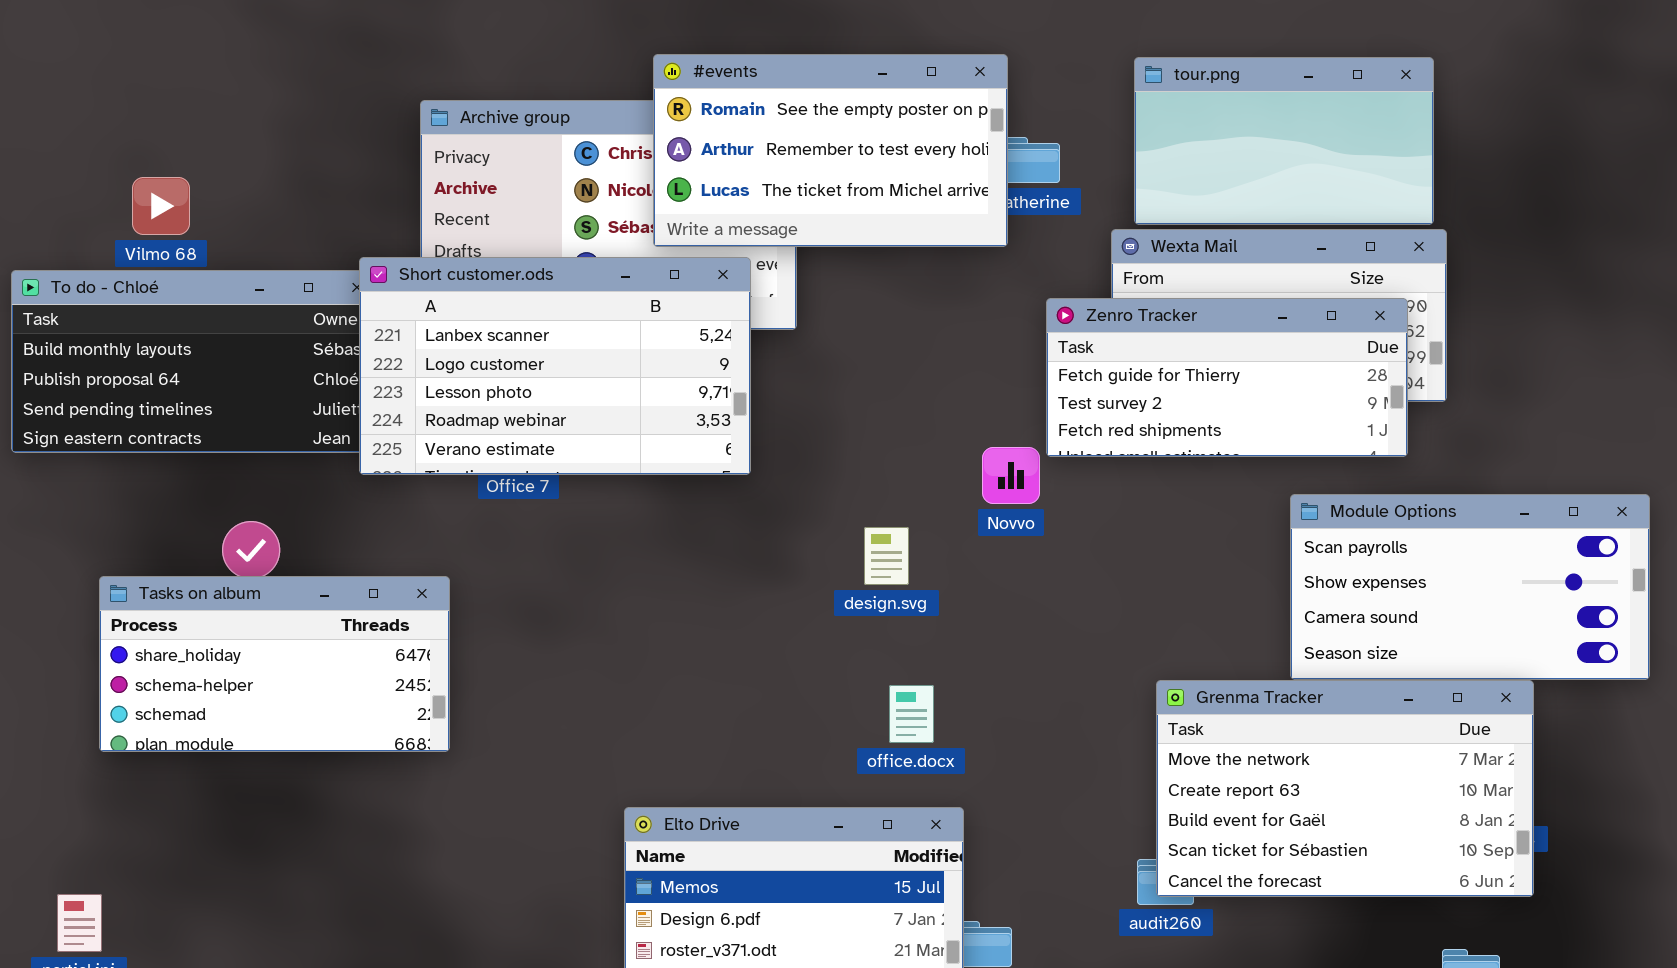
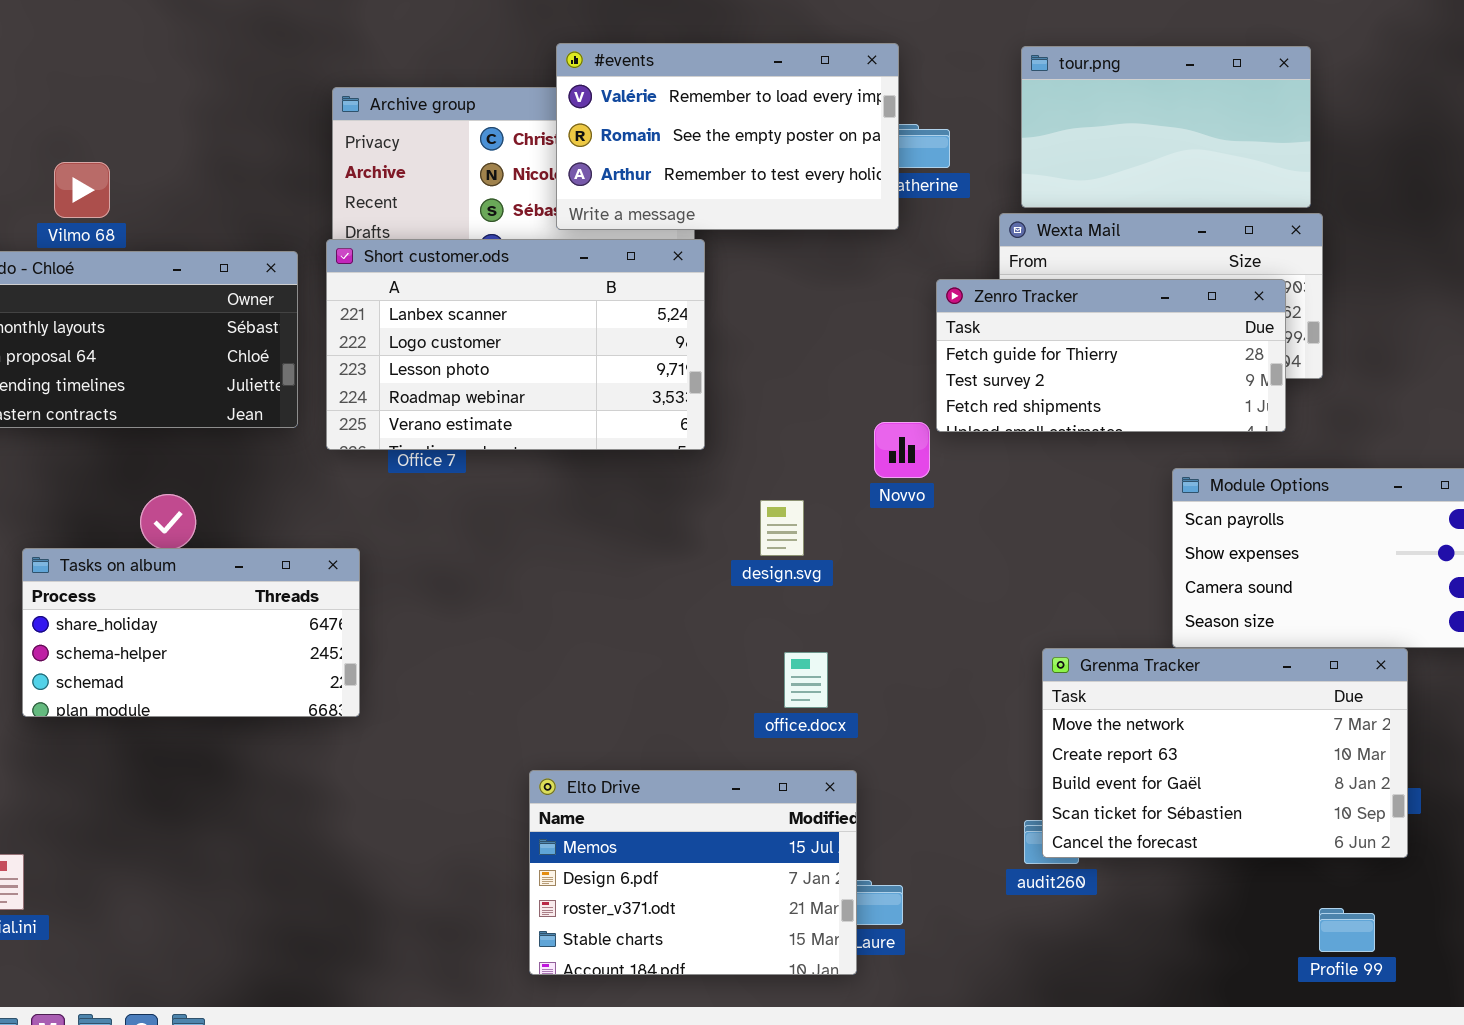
#events: [653,54,1008,247] -> [556,43,899,230], scrolled up 1 row
Short customer.ods: [359,257,751,475] -> [326,239,705,450], moved

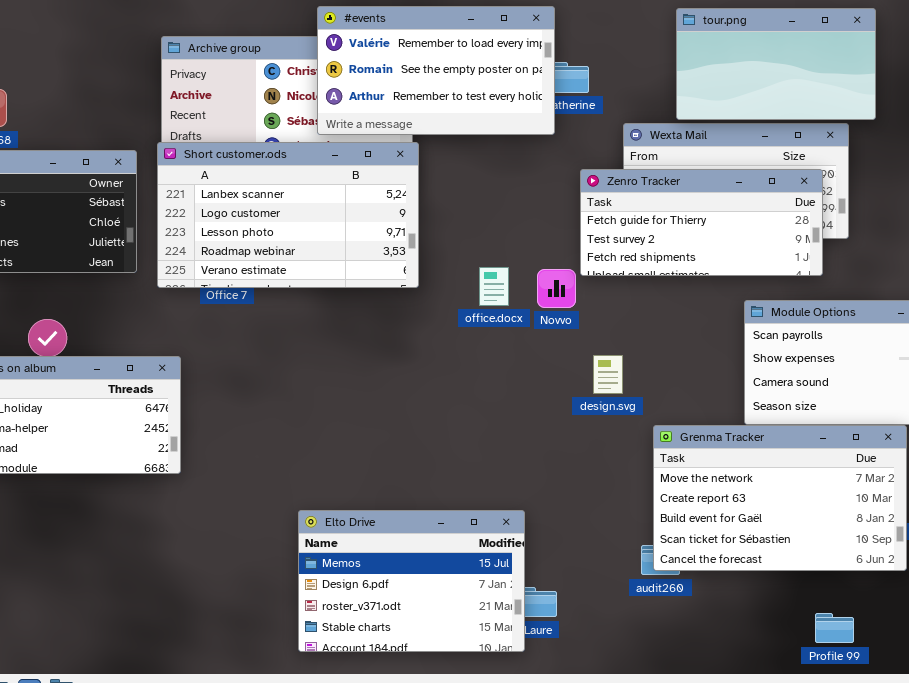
tour.png: [1021,46,1311,208] -> [676,8,876,120], moved
design.svg: [760,500,804,556] -> [593,355,623,394], moved
office.docx: [784,652,828,708] -> [479,267,509,306], moved
Profile 99: [1319,908,1375,952] -> [815,613,854,643], moved

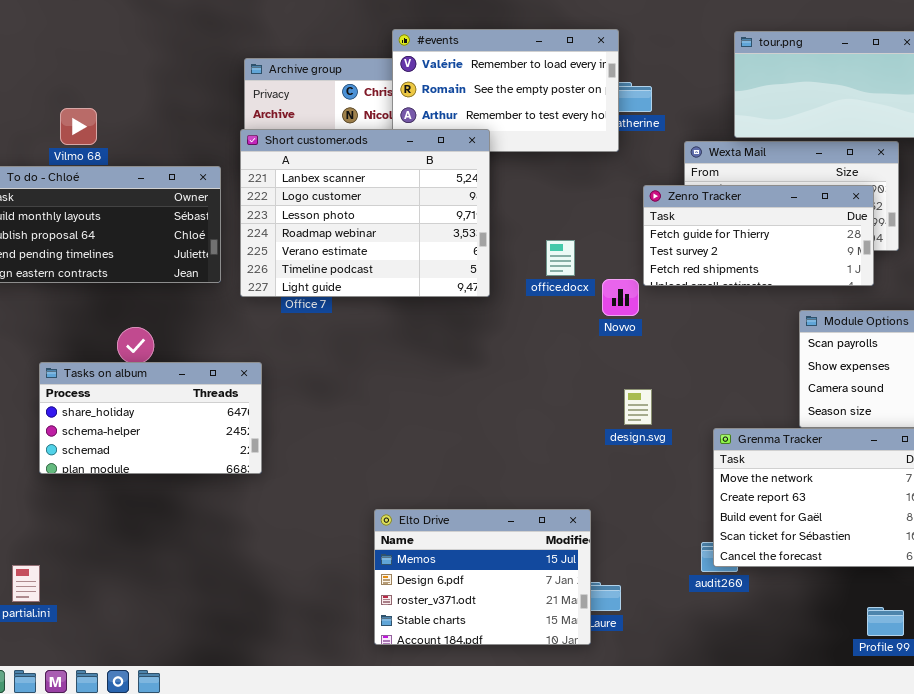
Short customer.ods: [157,142,419,288] -> [240,129,490,297], resized
office.docx: [479,267,509,306] -> [546,240,575,276], moved
design.svg: [593,355,623,394] -> [624,389,652,425], moved

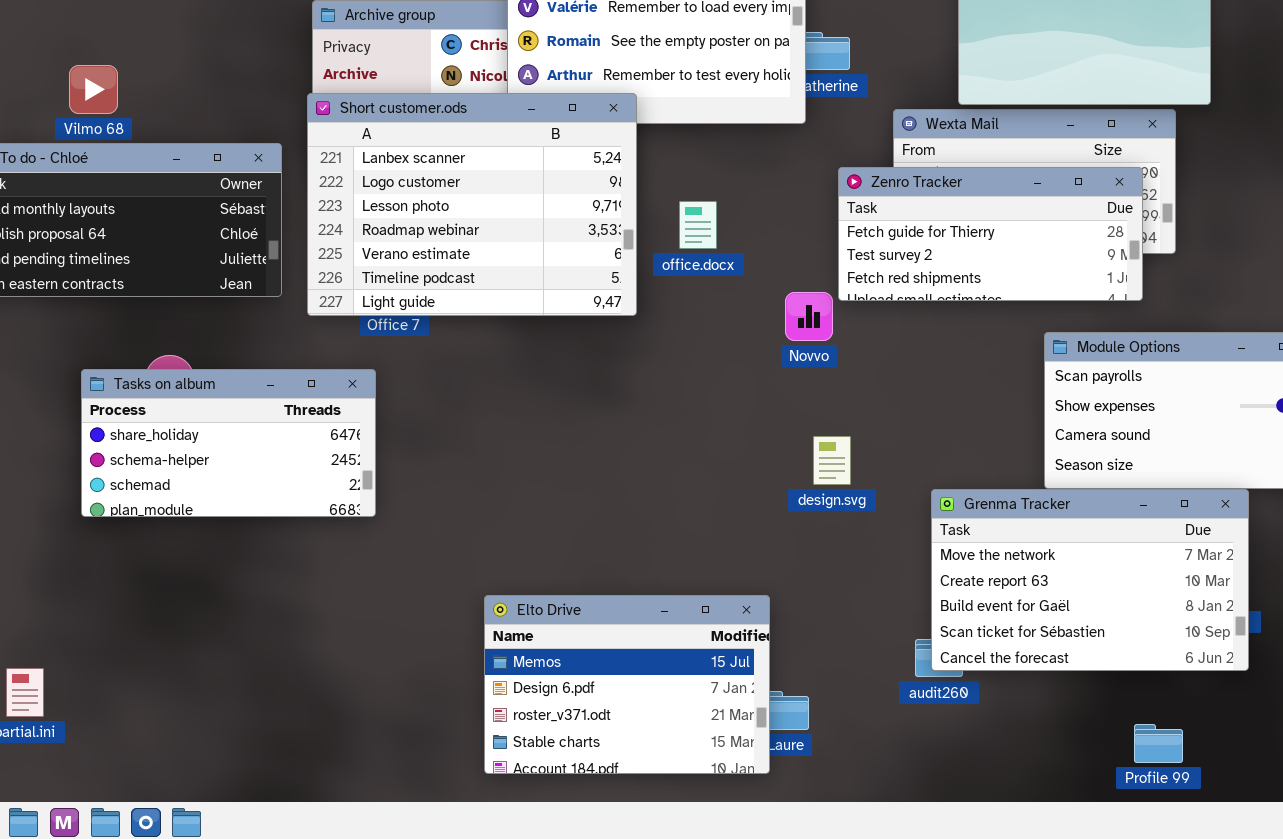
office.docx: [546,240,575,276] -> [679,201,717,249], moved
Tasks on album: [39,362,262,474] -> [81,369,376,517], moved

